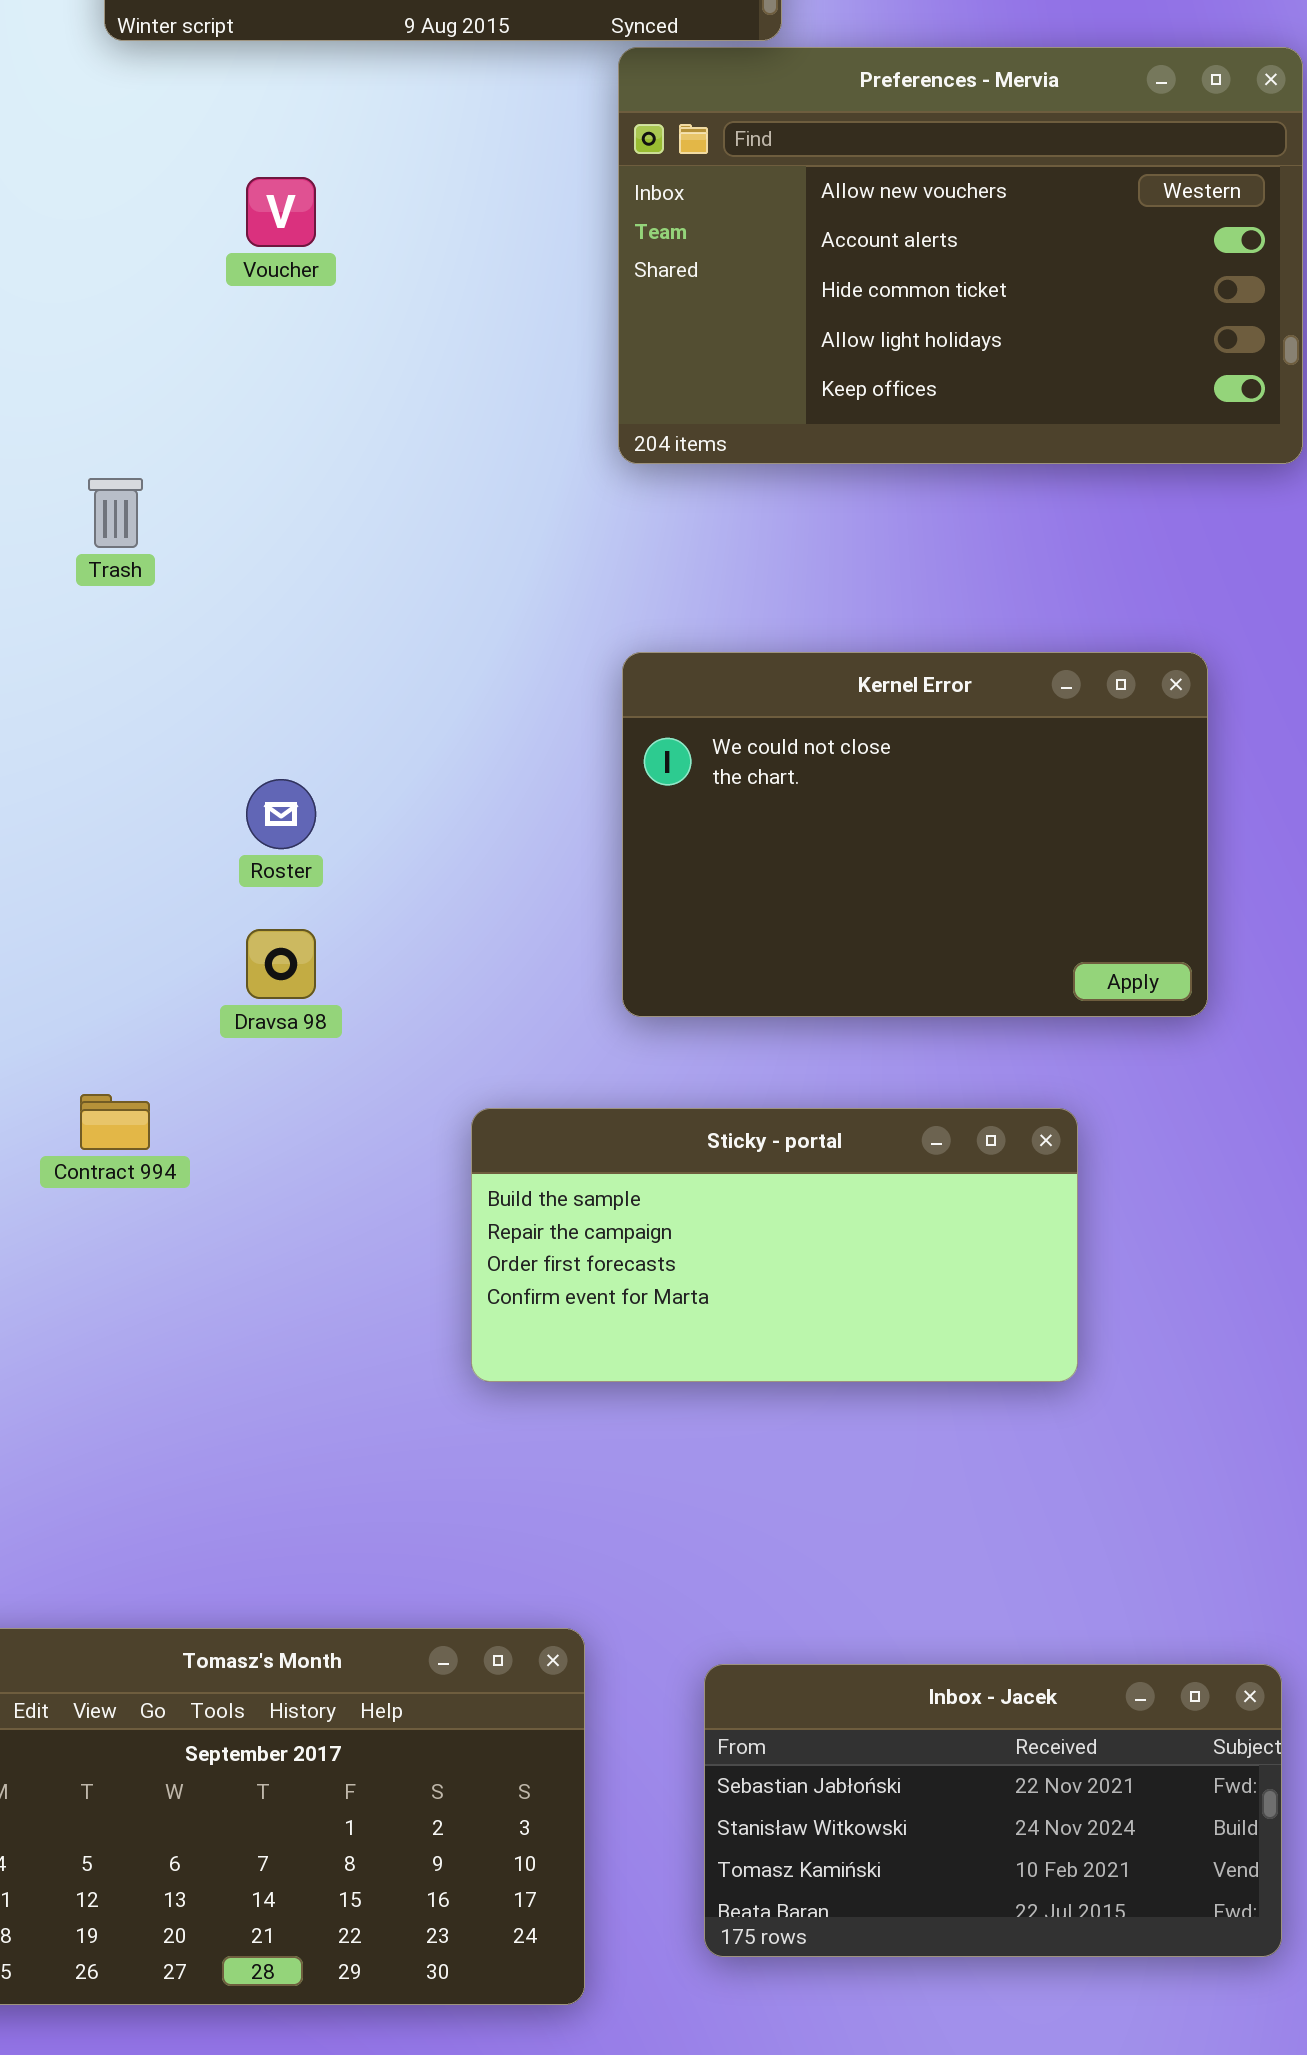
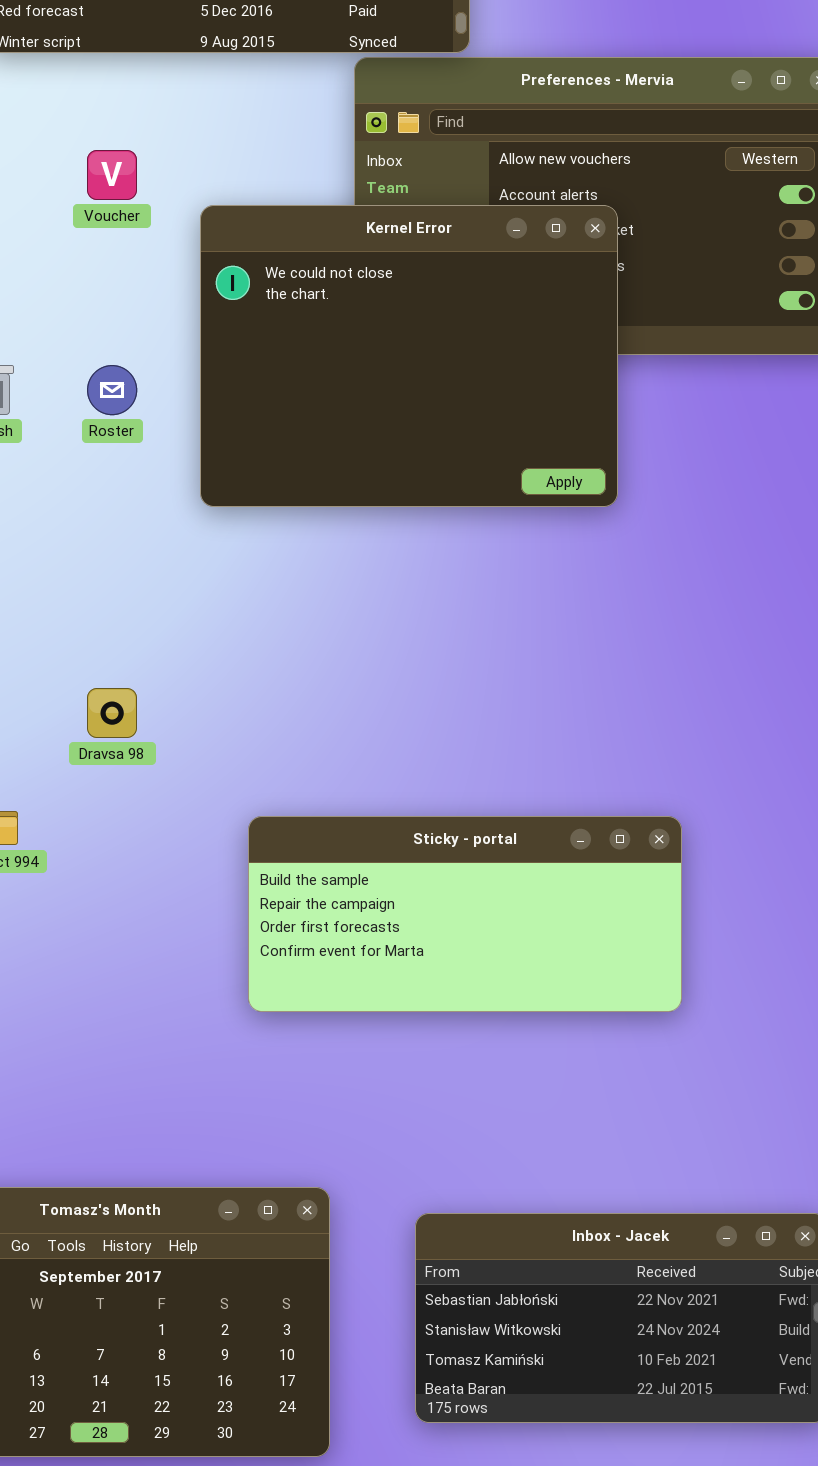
Kernel Error: [622,652,1208,1017] -> [200,205,618,507], moved, resized
Roster: [246,779,316,849] -> [87,365,137,415], moved

